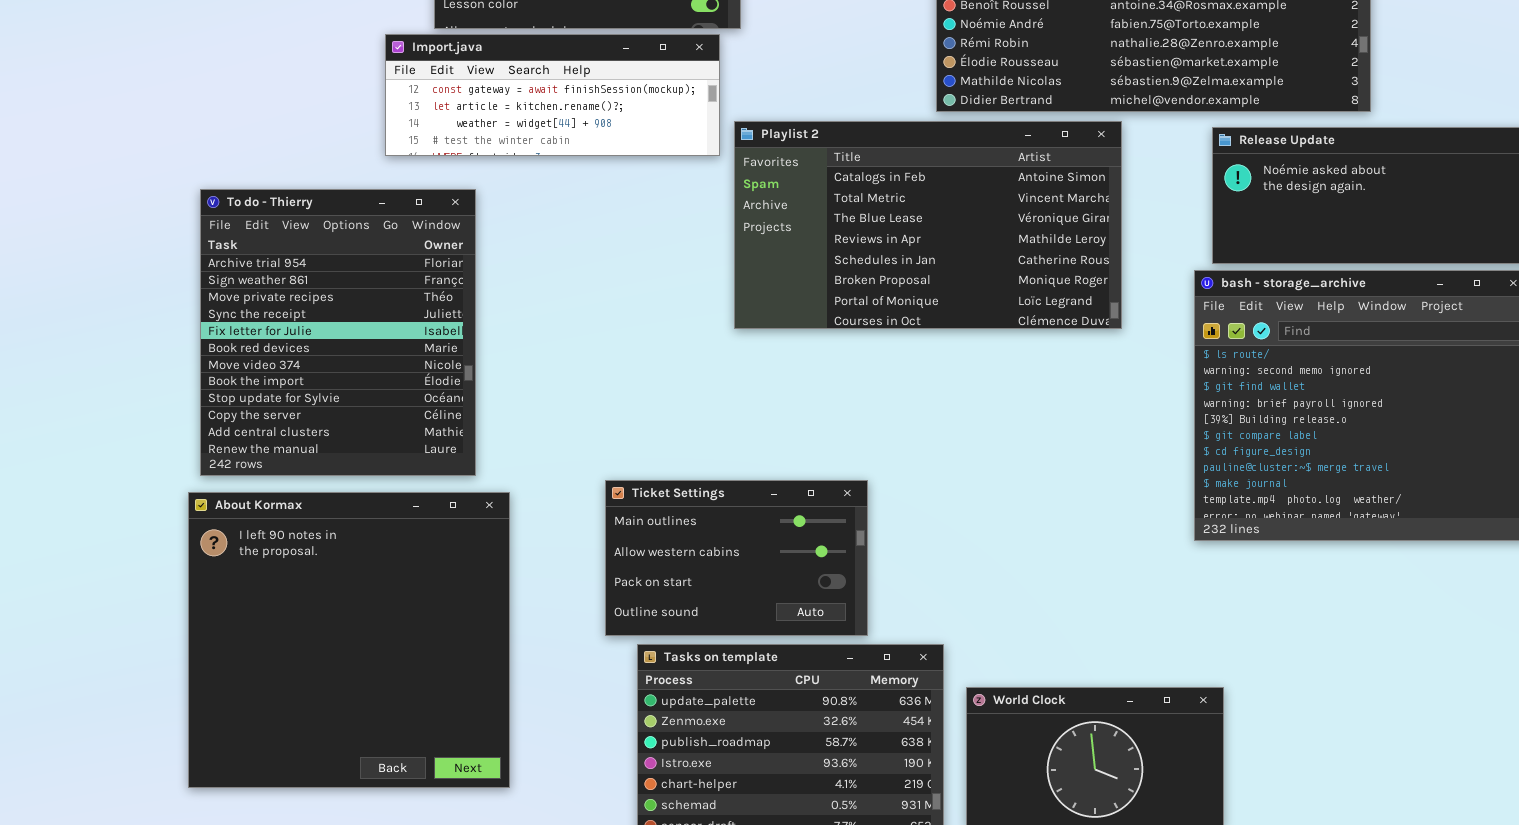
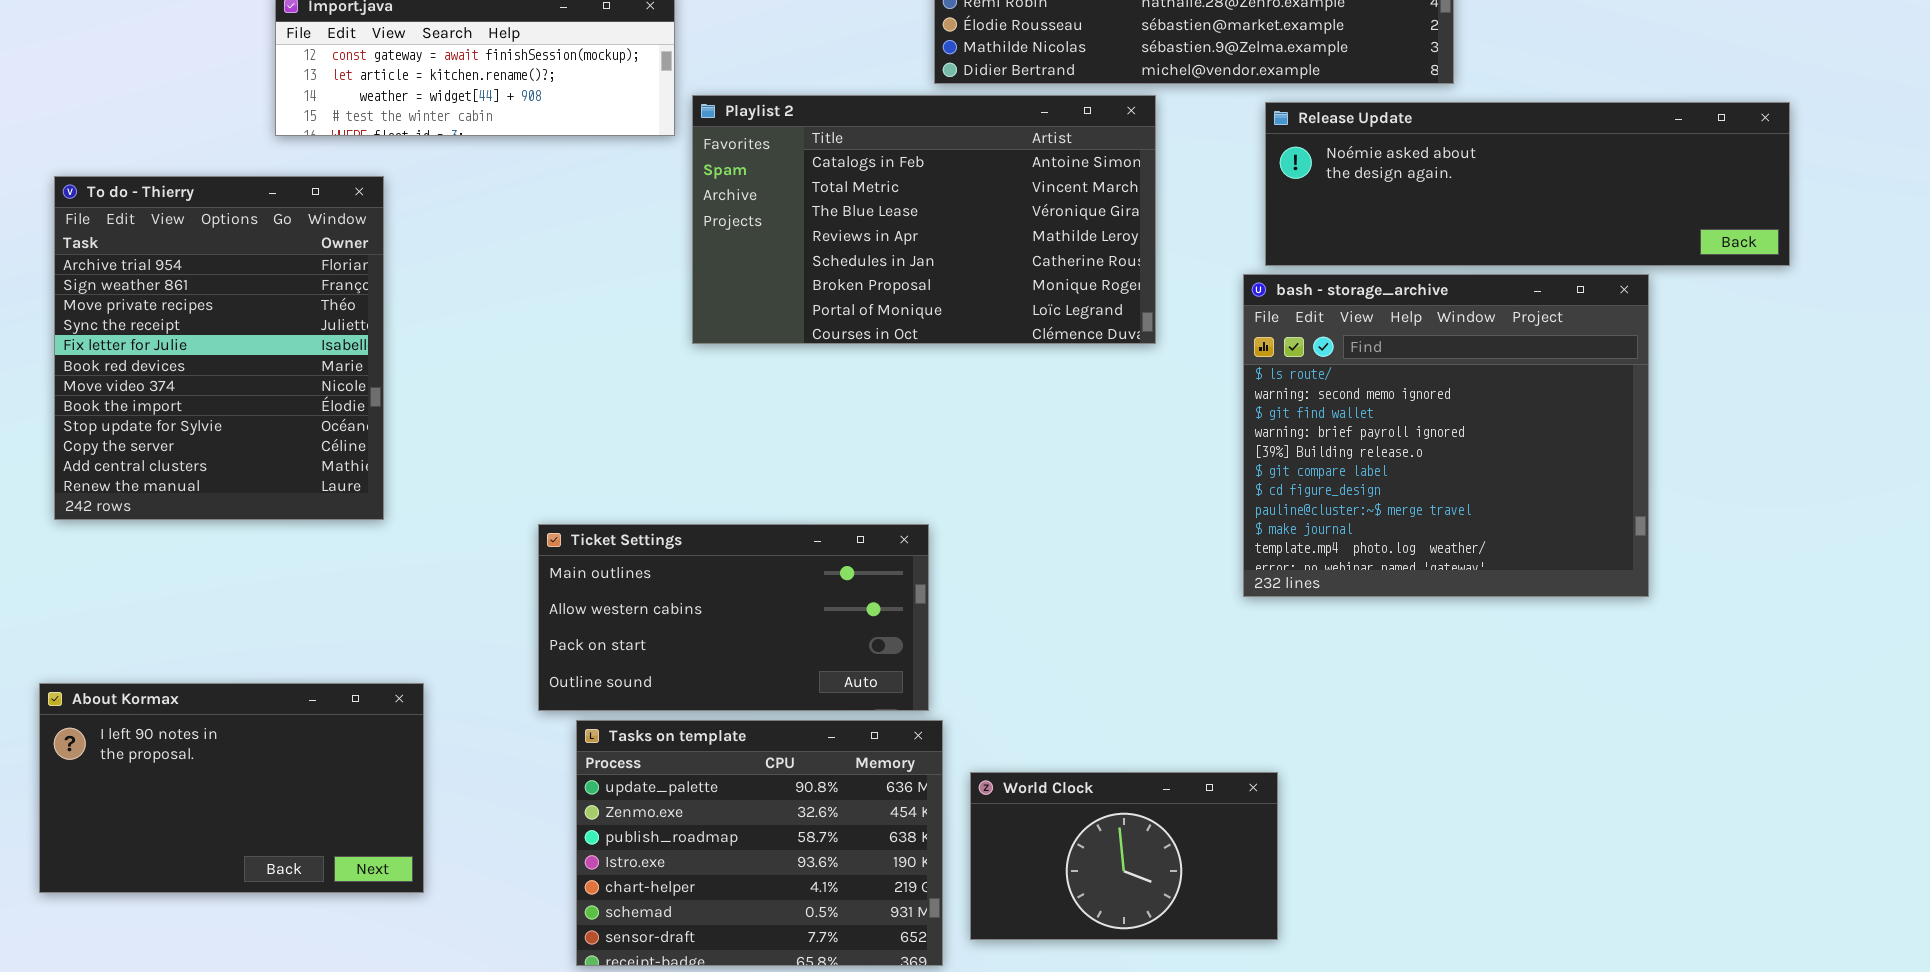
Ticket Settings: [605,480,868,636] -> [538,524,929,711], resized
About Kormax: [188,492,510,788] -> [39,683,424,893], resized

